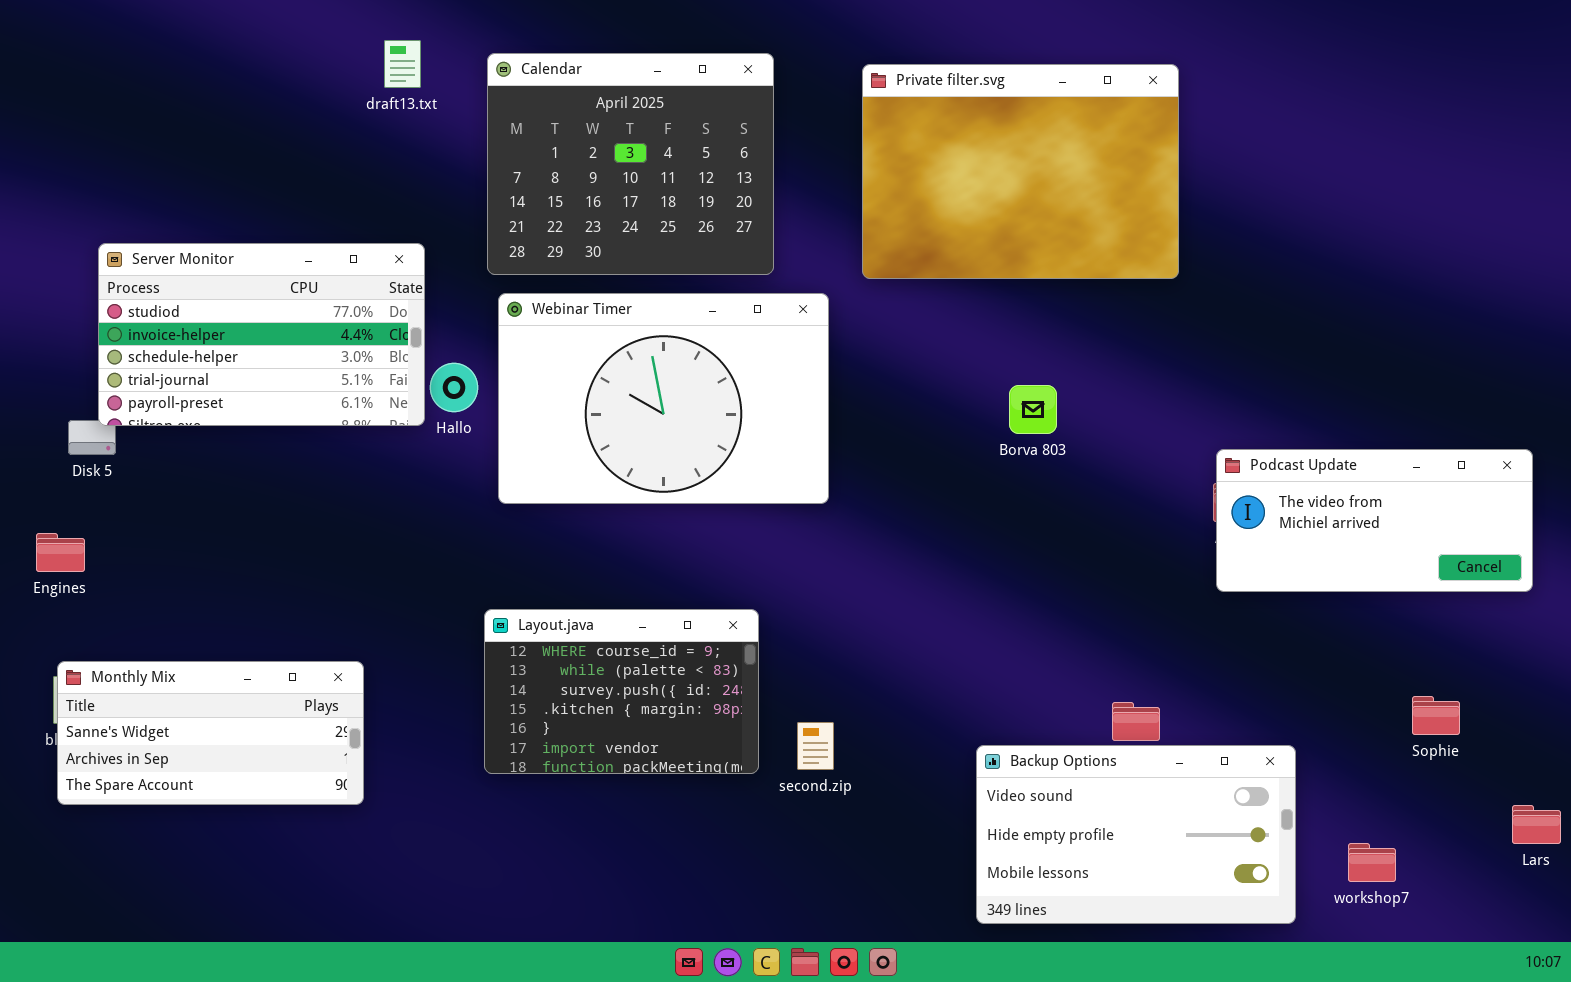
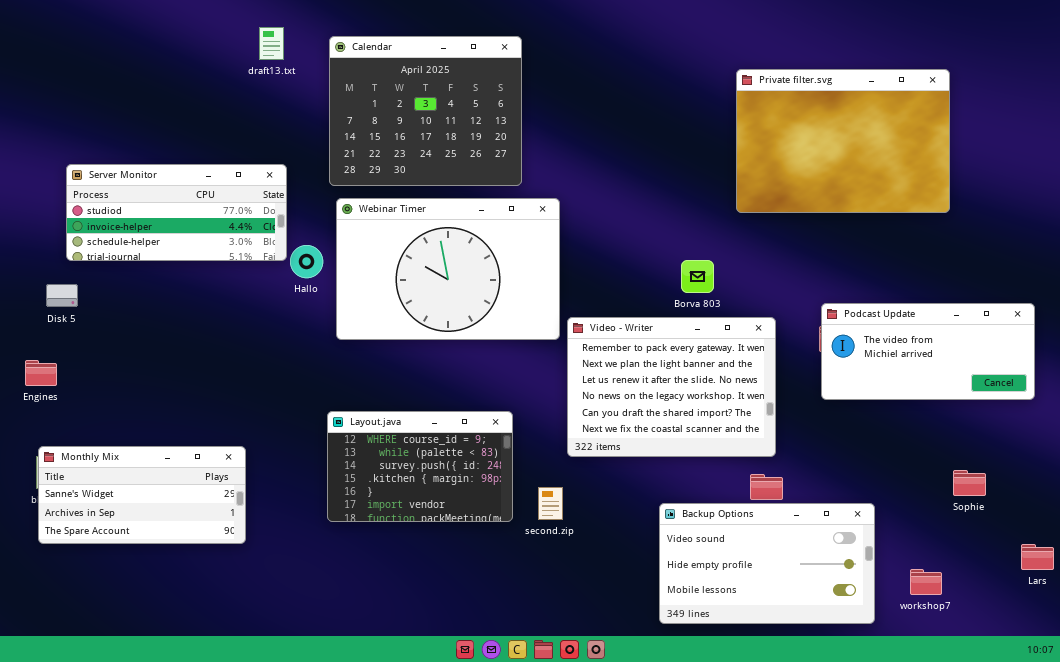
Private filter.svg: [862,64,1179,279] -> [736,69,950,213], moved
Server Monitor: [98,243,425,426] -> [66,164,287,261], resized
Video - Writer: none -> [567,317,776,457], opened

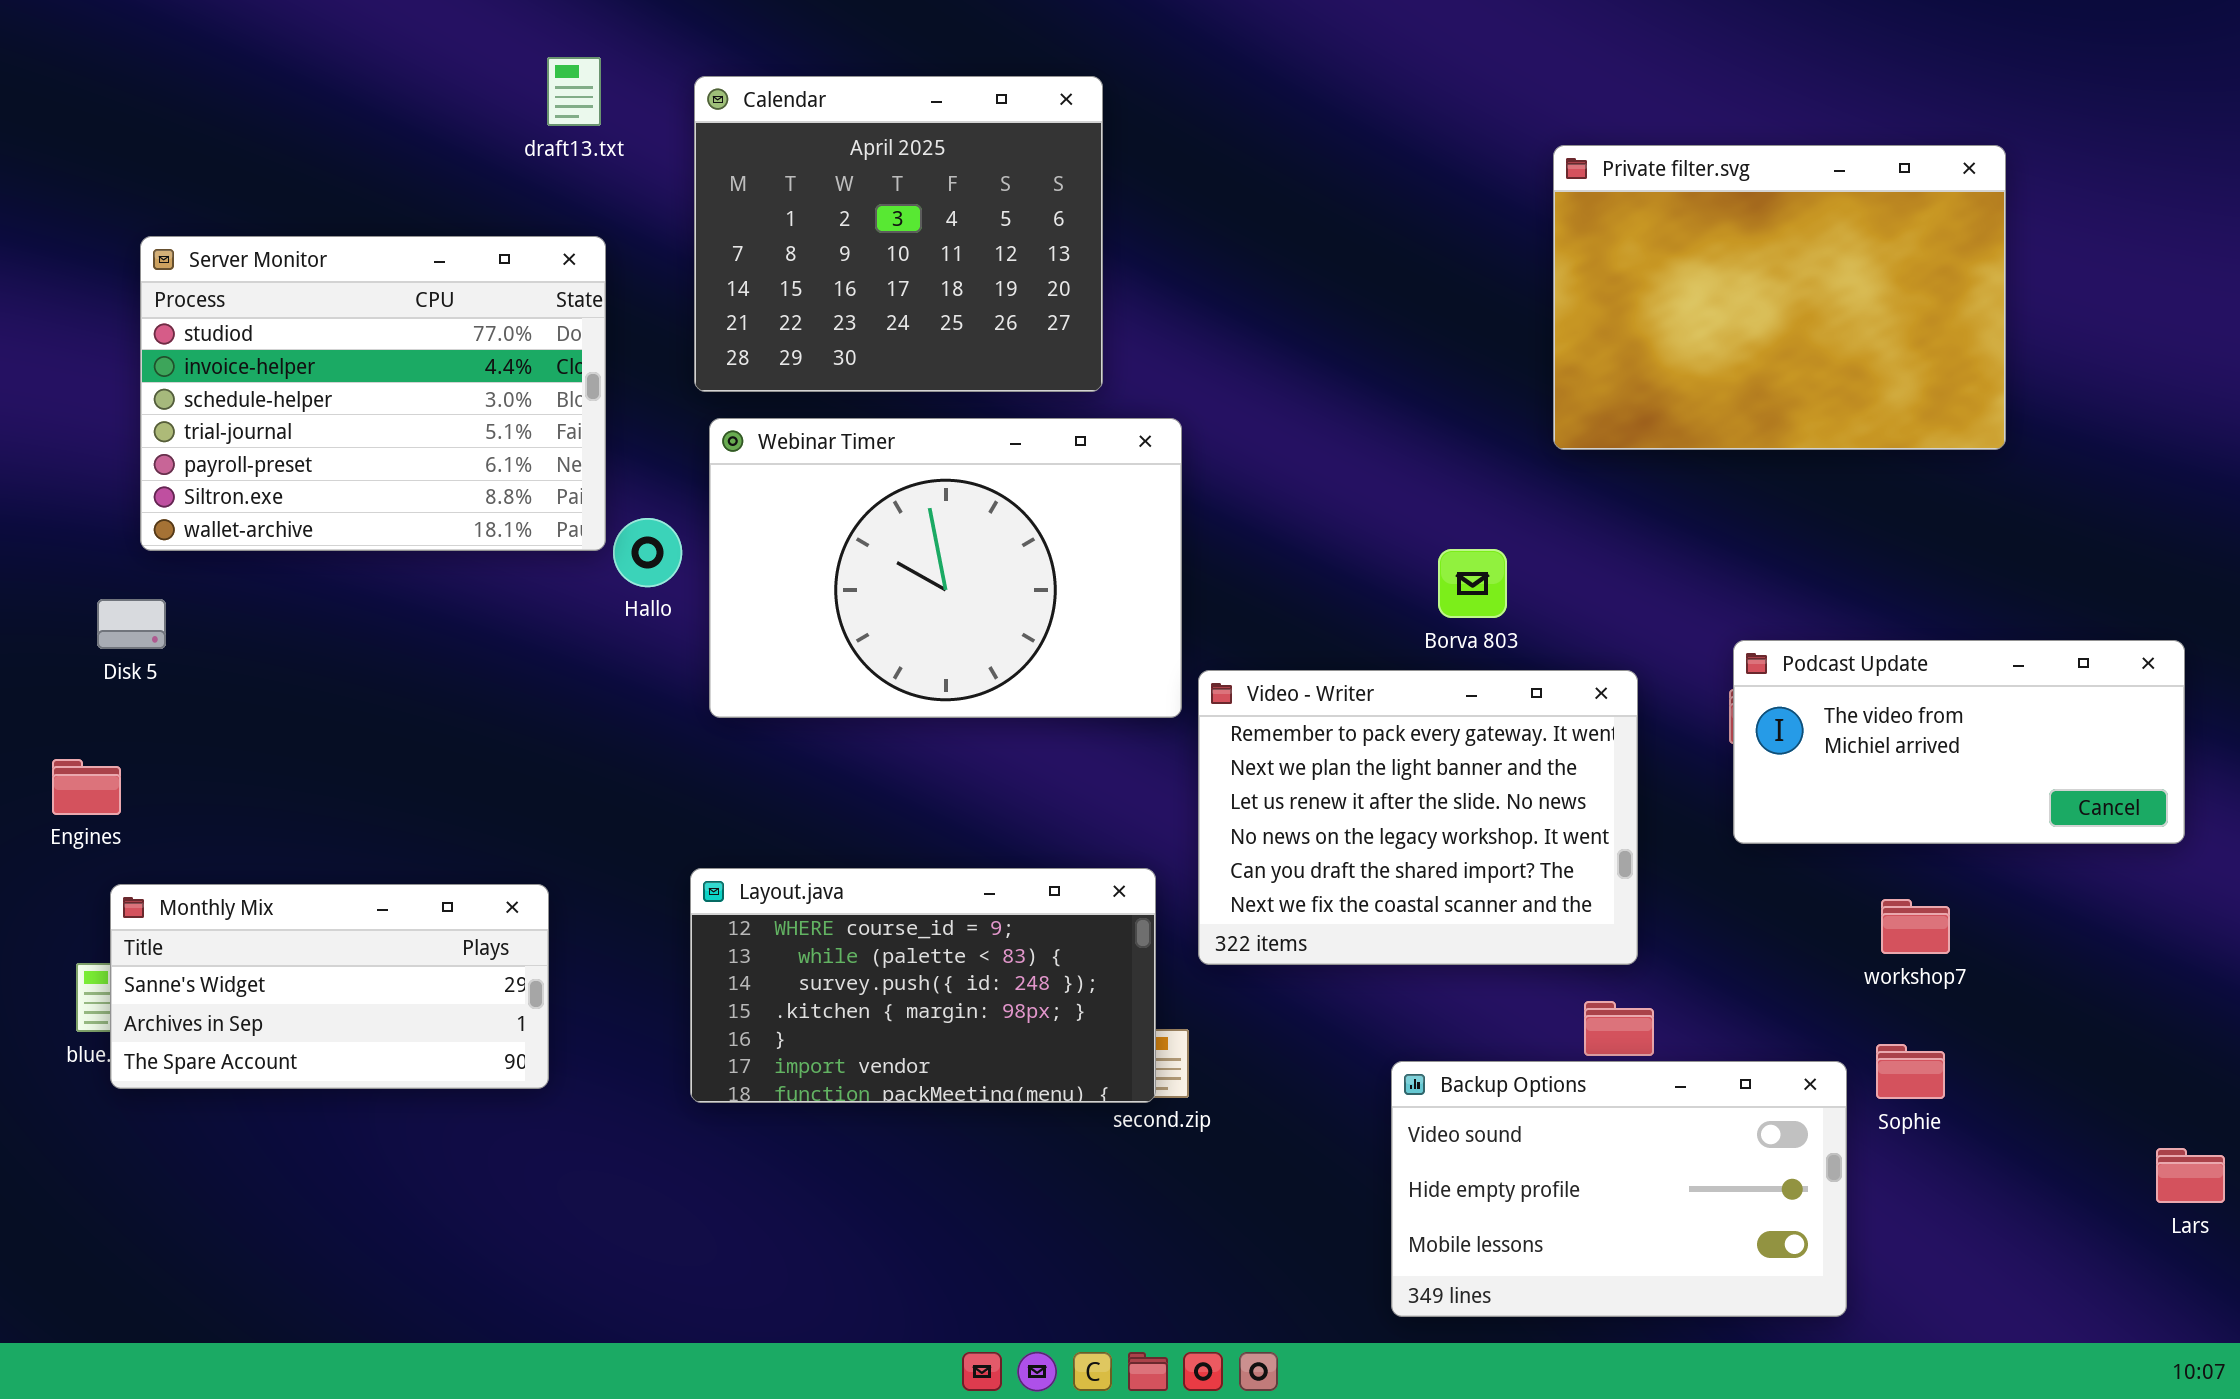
Server Monitor: [66,164,287,261] -> [140,236,606,551], resized
Layout.java: [327,411,513,522] -> [690,868,1156,1103], resized
Monthly Mix: [38,446,246,544] -> [110,884,549,1089], moved
Sophie: [953,470,986,496] -> [1876,1044,1945,1099], moved
workshop7: [910,569,942,595] -> [1881,899,1950,954], moved

